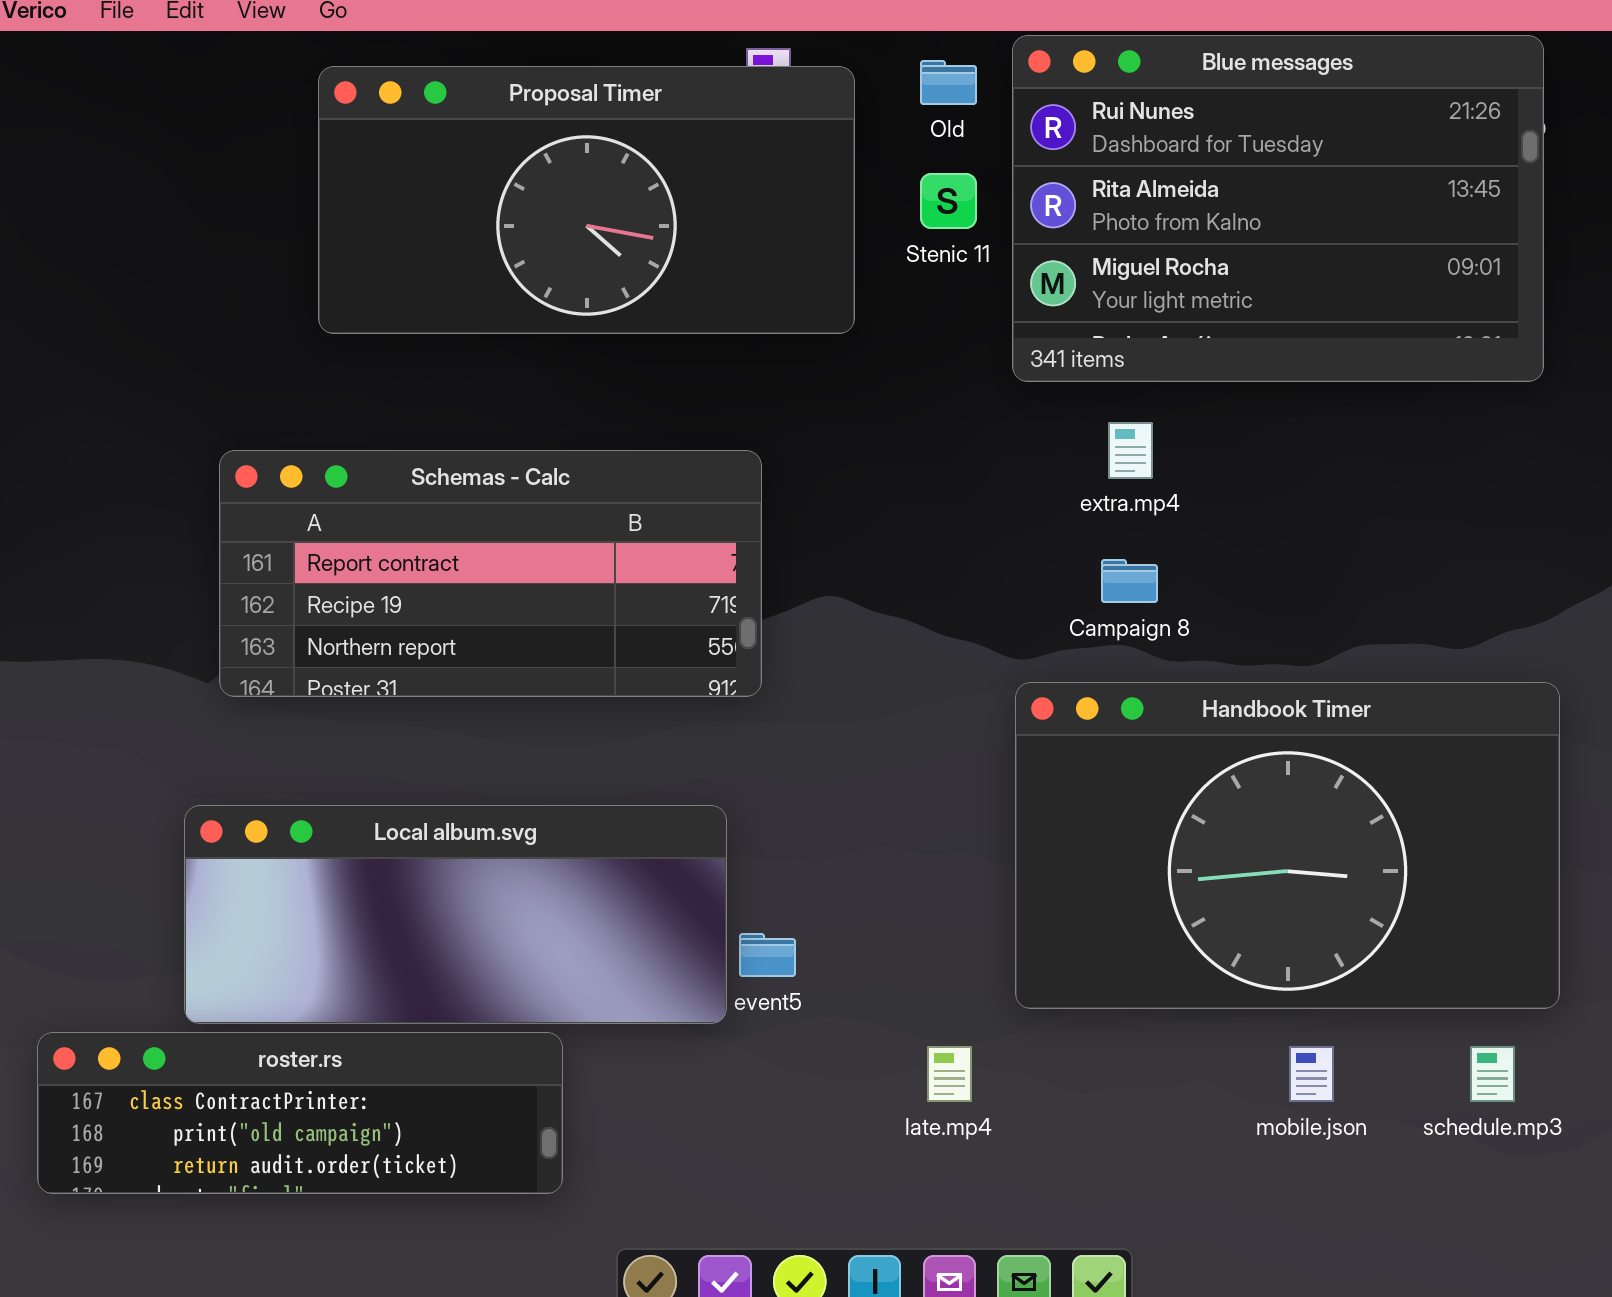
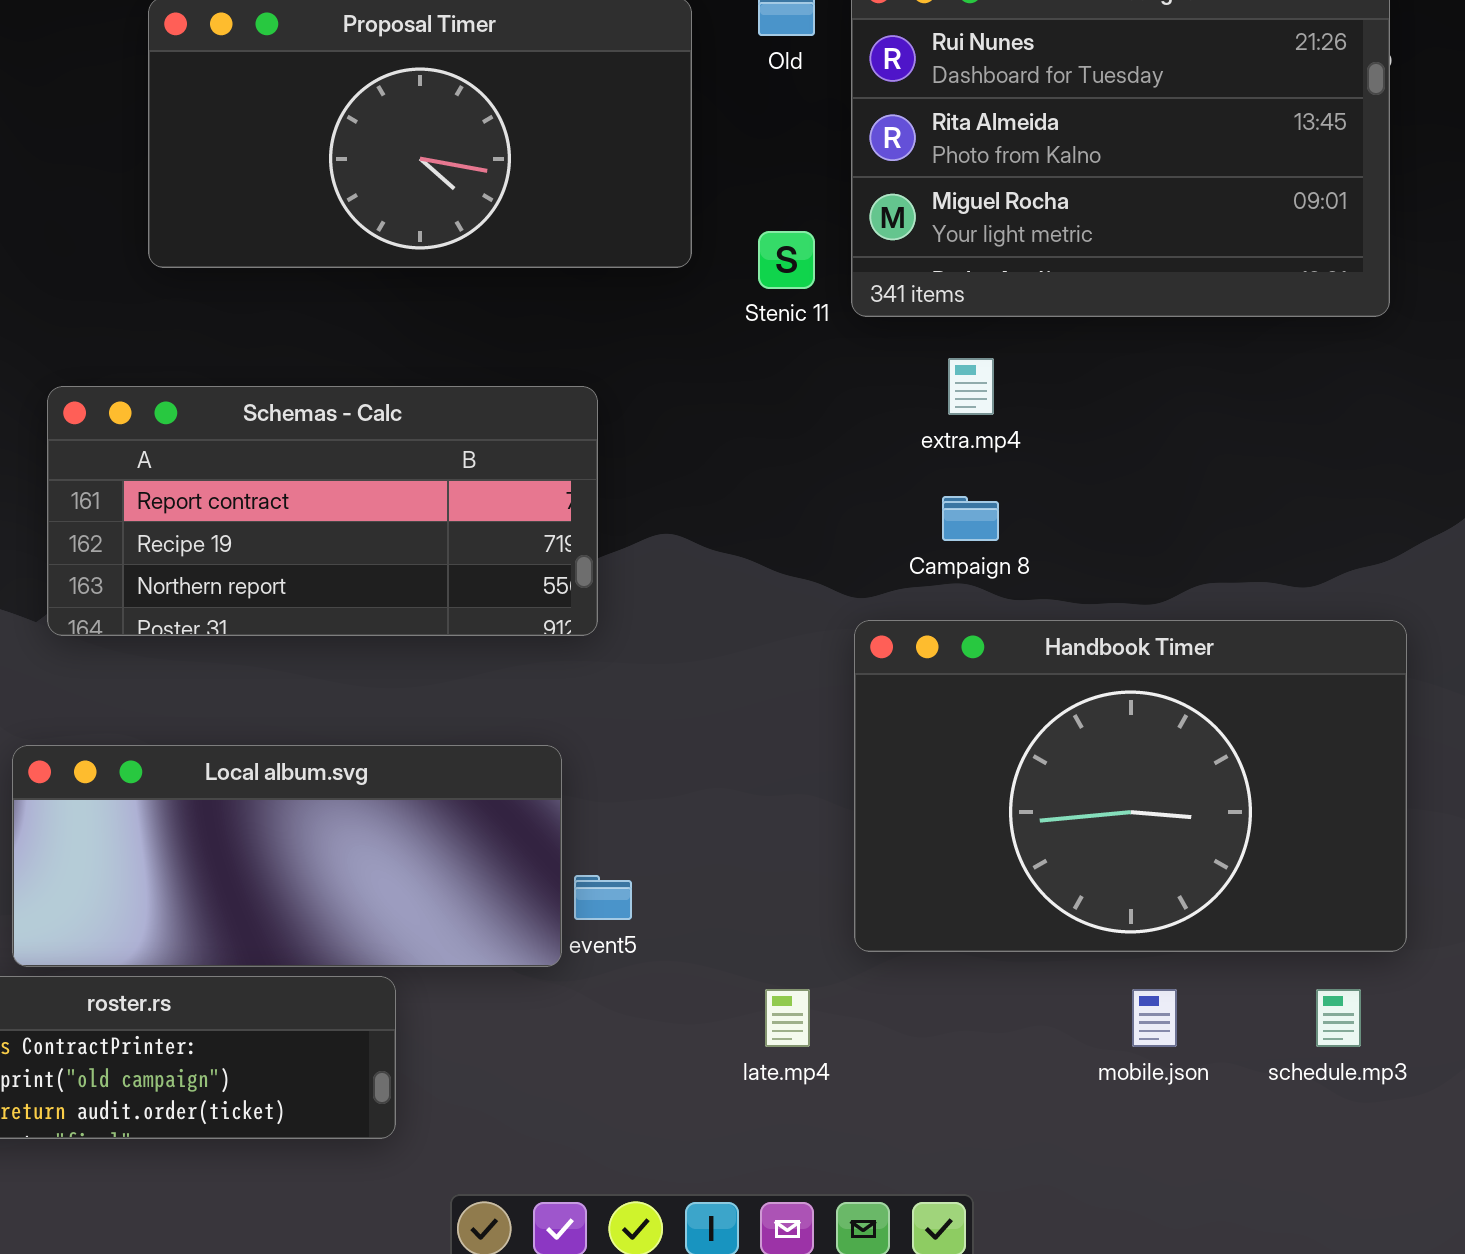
Stenic 11: [920,173,977,229] -> [758,231,815,289], moved

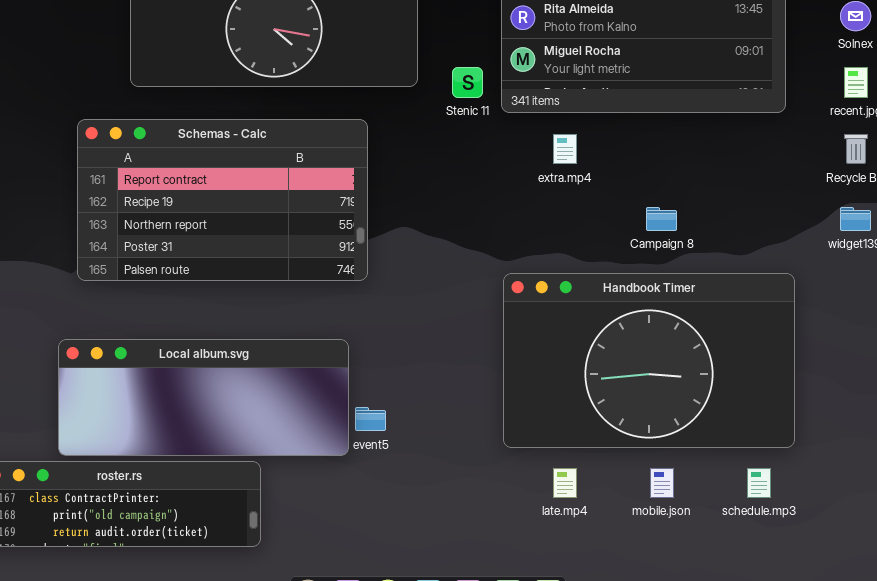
Schemas - Calc: [47,386,598,636] -> [77,119,368,281], resized
Campaign 8: [942,496,999,541] -> [646,207,677,231], moved
late.mp4: [765,989,810,1047] -> [553,468,577,498], moved

